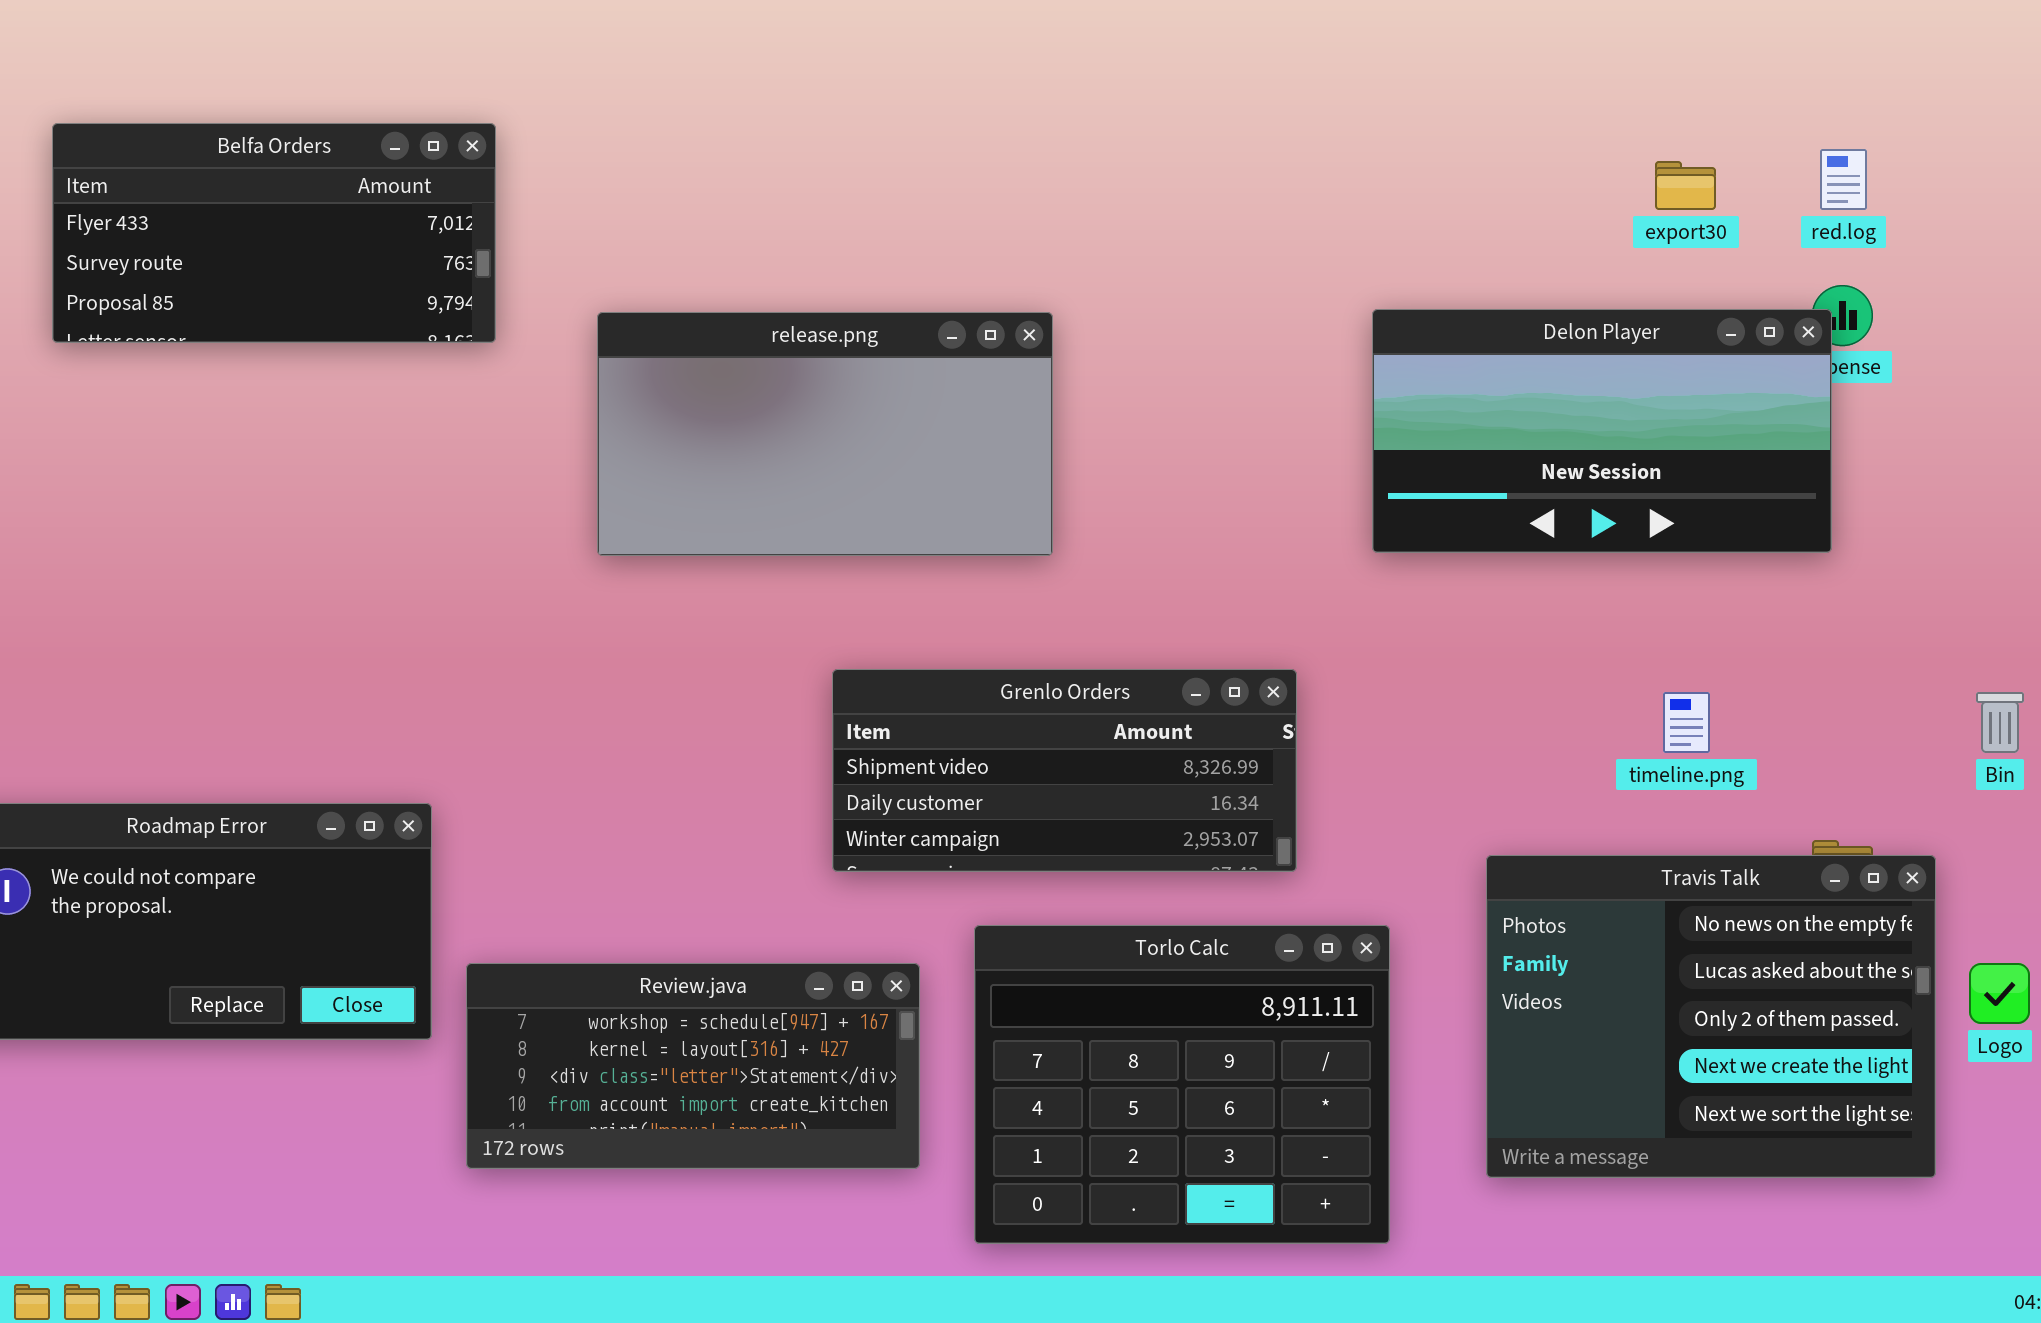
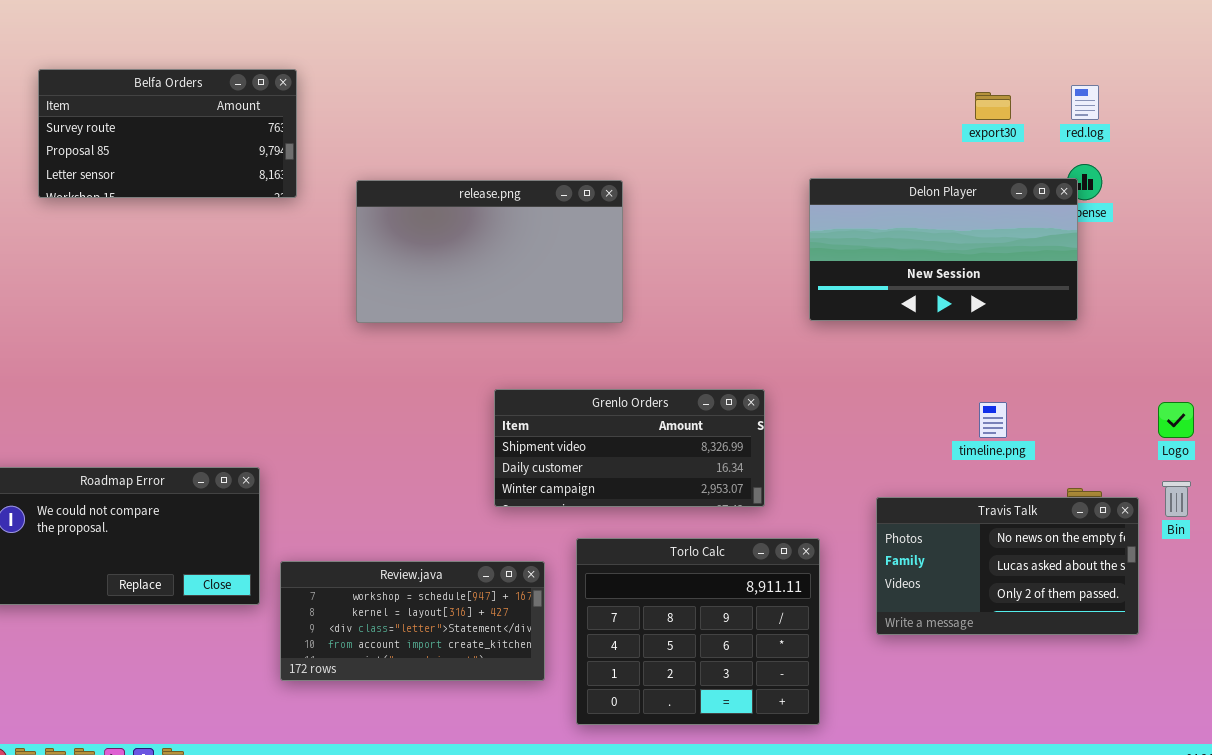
Belfa Orders: [52,123,496,343] -> [38,69,297,198], scrolled down 1 row
Bin: [1976,692,2024,753] -> [1162,481,1191,517], moved
Travis Talk: [1486,855,1936,1178] -> [876,497,1139,635], resized
Logo: [1969,963,2030,1024] -> [1158,402,1194,438], moved

